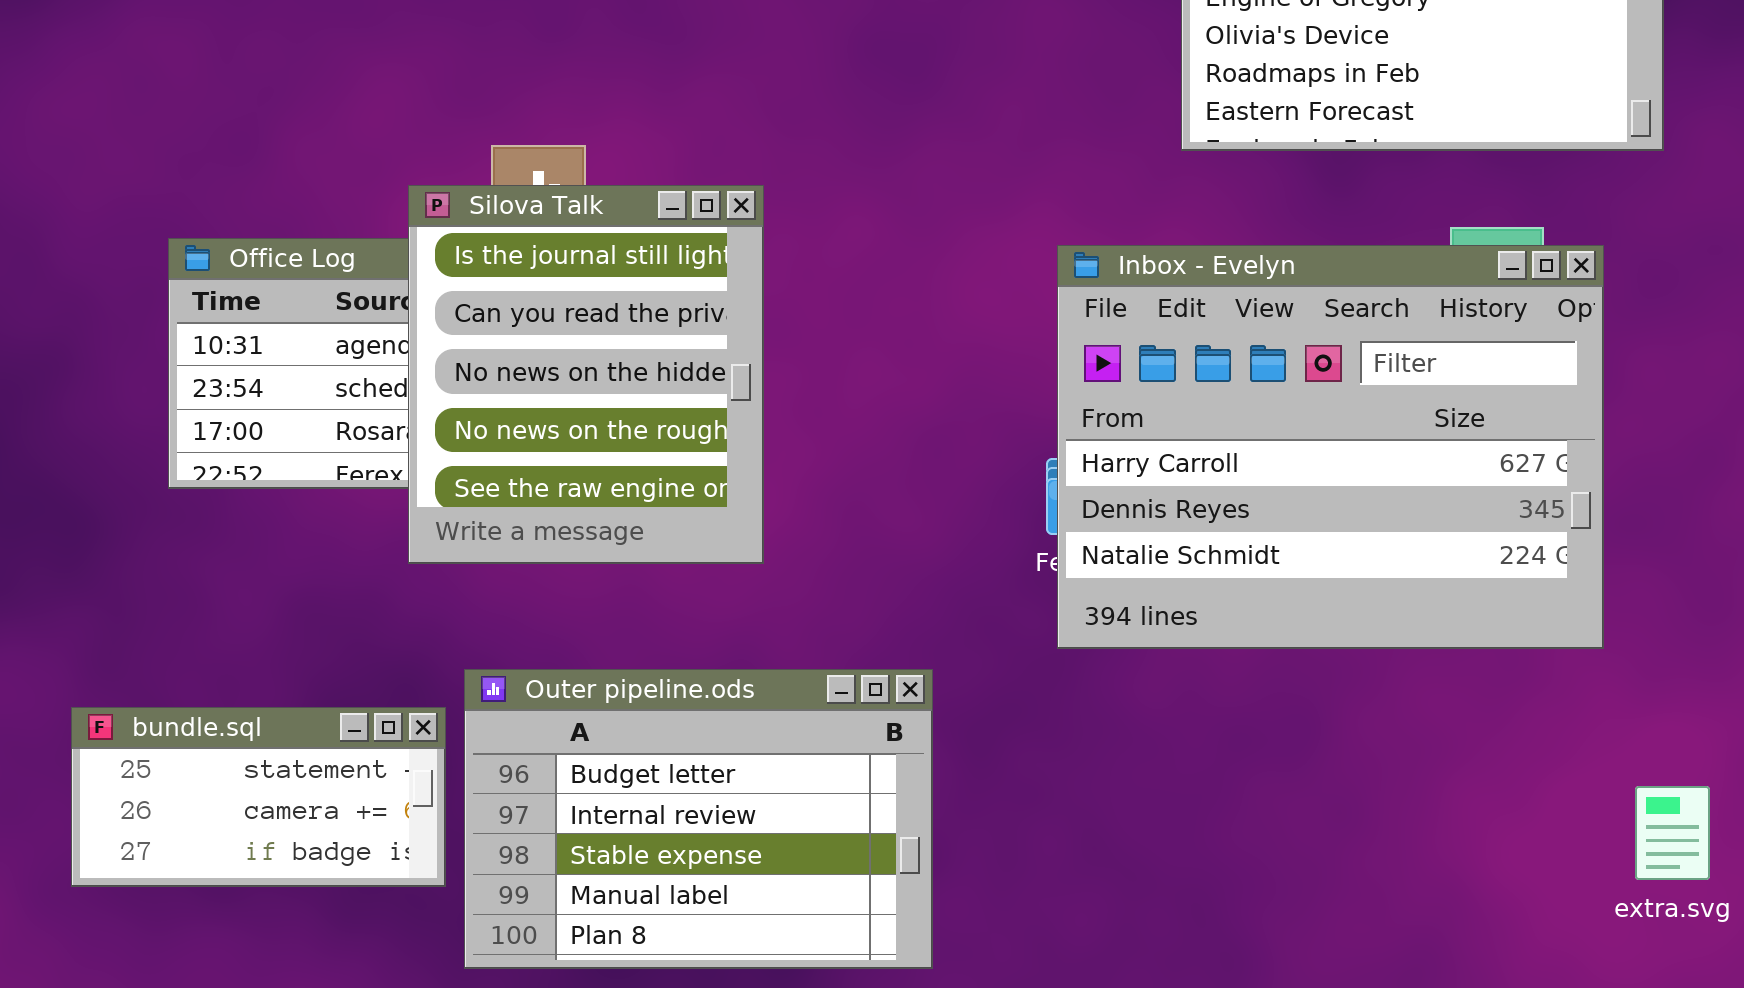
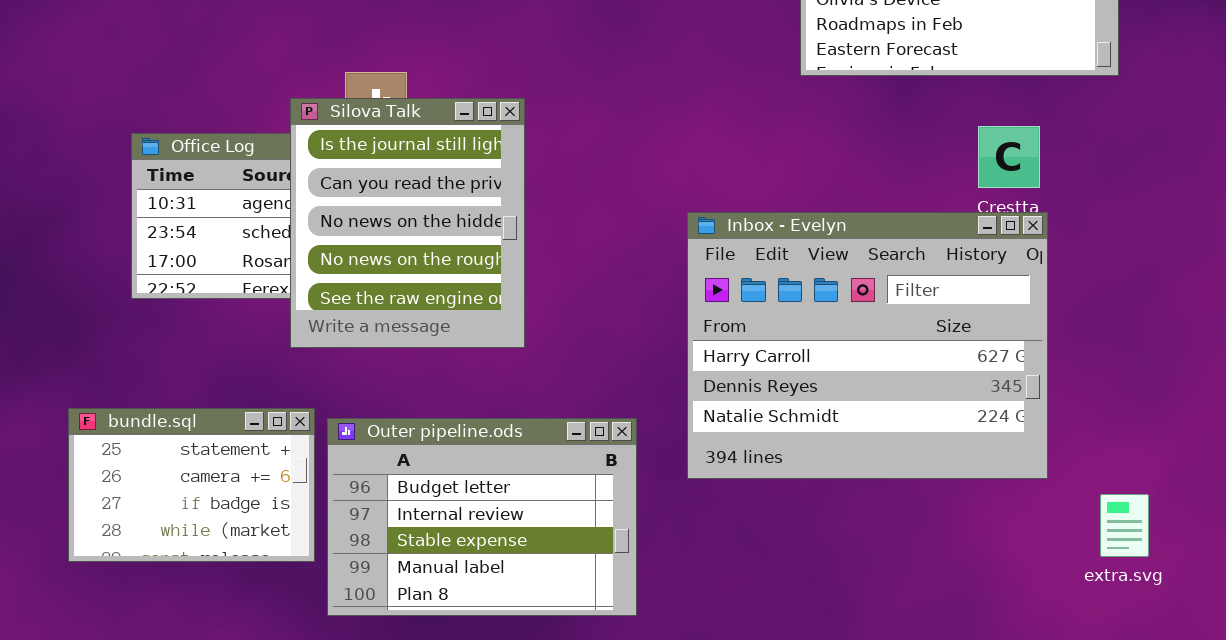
Inbox - Evelyn: [1057,245,1604,649] -> [687,212,1048,479], moved
bundle.sql: [71,707,446,887] -> [68,408,315,562], resized

